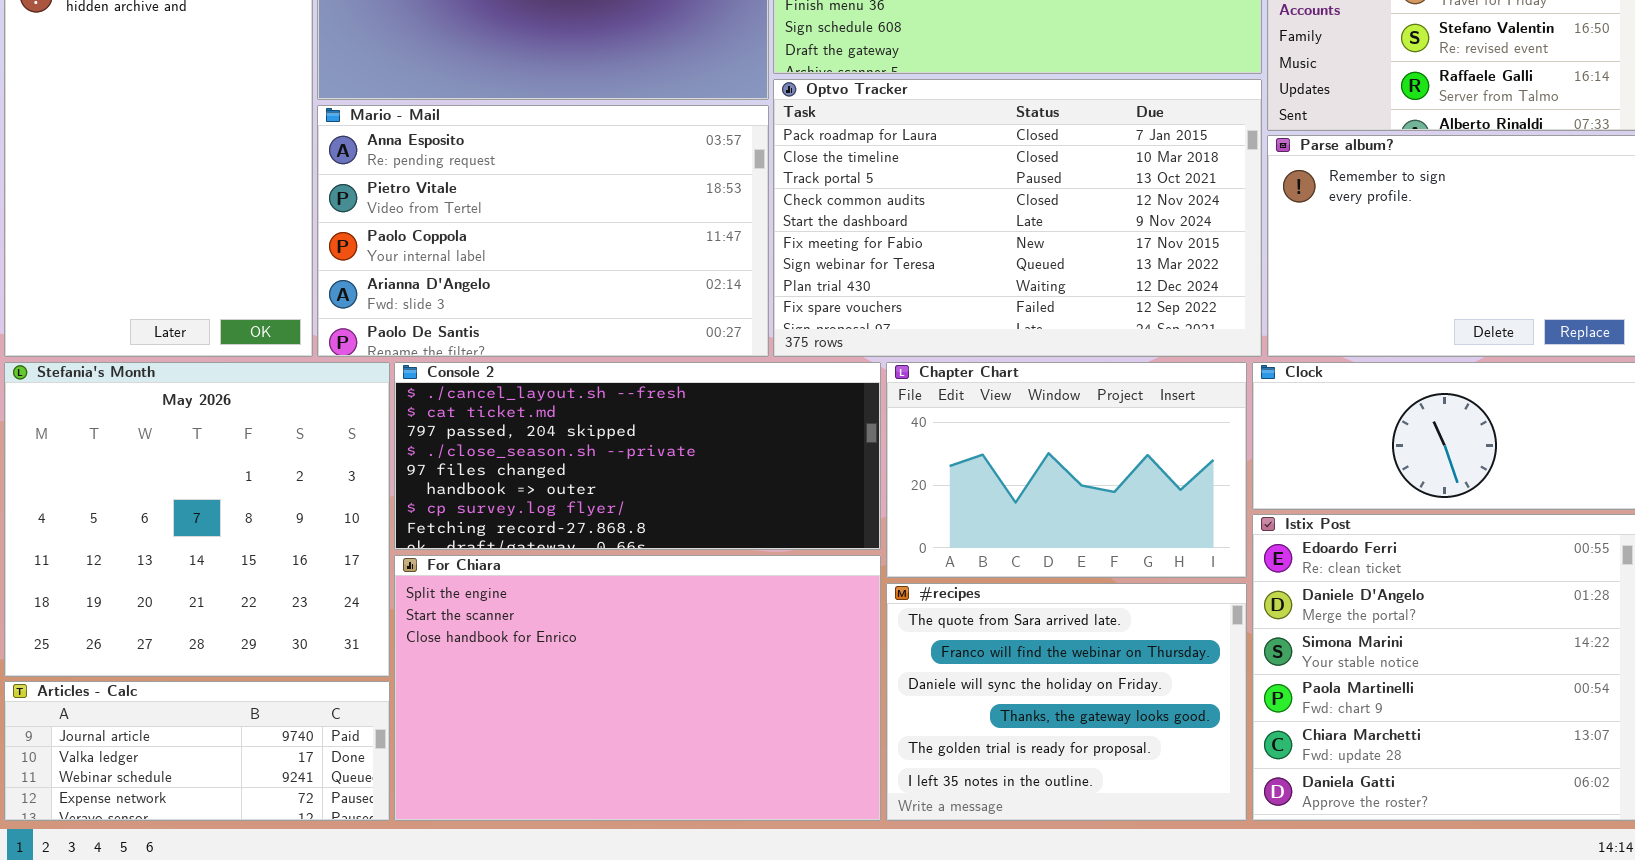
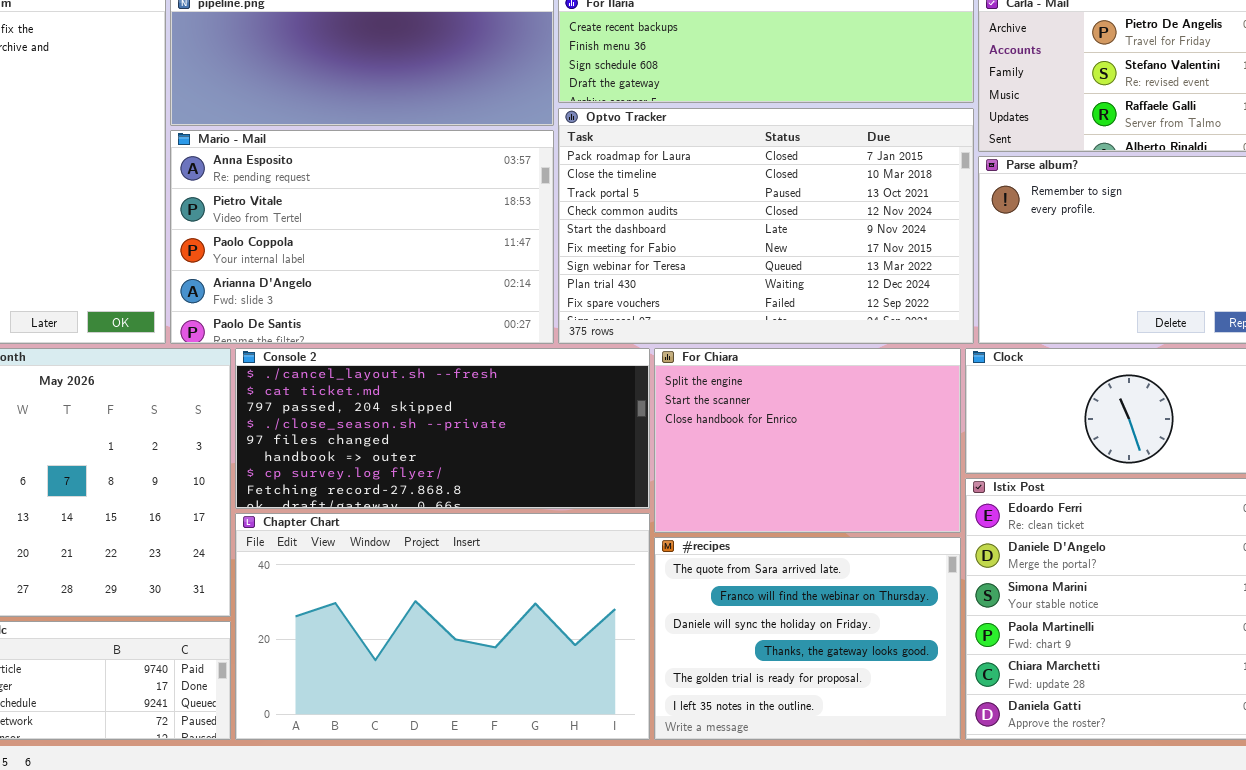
Chapter Chart: [886,362,1247,578] -> [235,513,650,740], moved, resized
For Chiara: [394,555,881,821] -> [654,348,961,533], moved, resized

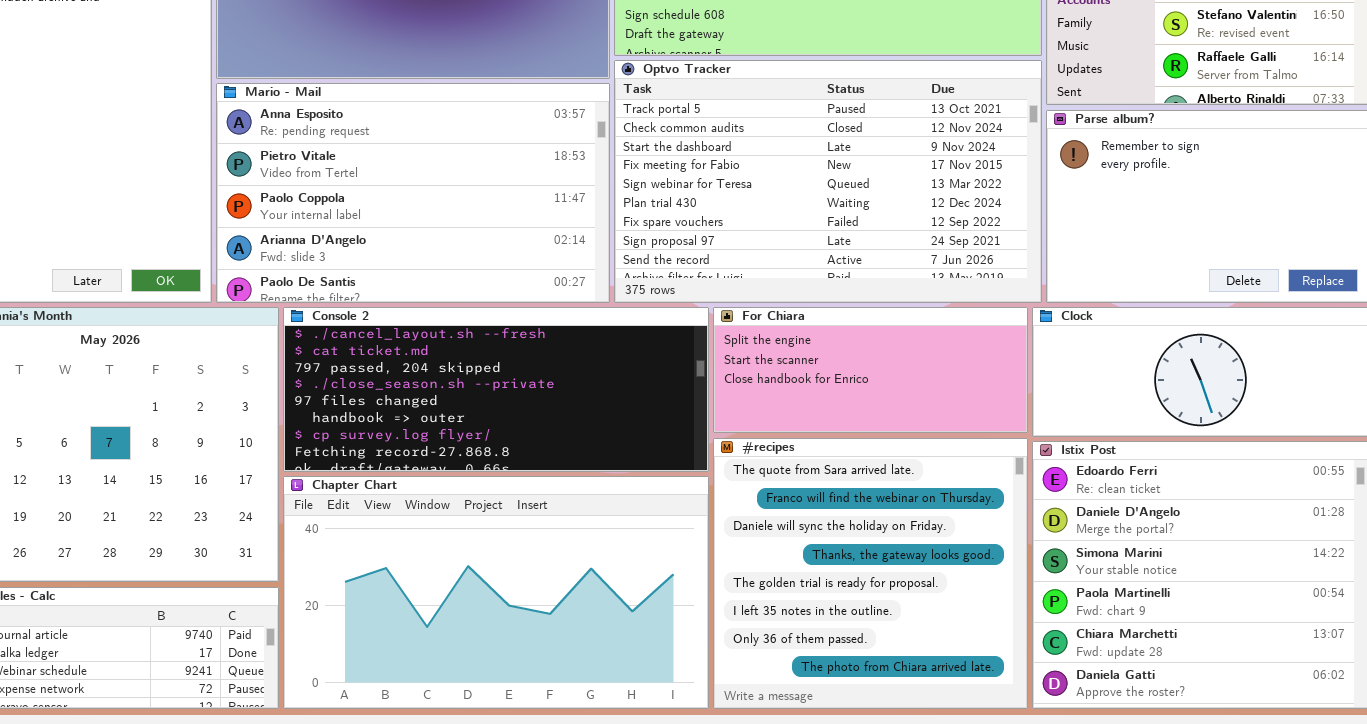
Optvo Tracker: [558,108,974,344] -> [614,60,1042,303], scrolled down 2 rows
For Chiara: [654,348,961,533] -> [713,307,1028,433], resized
#recipes: [654,537,961,740] -> [713,438,1028,709], resized

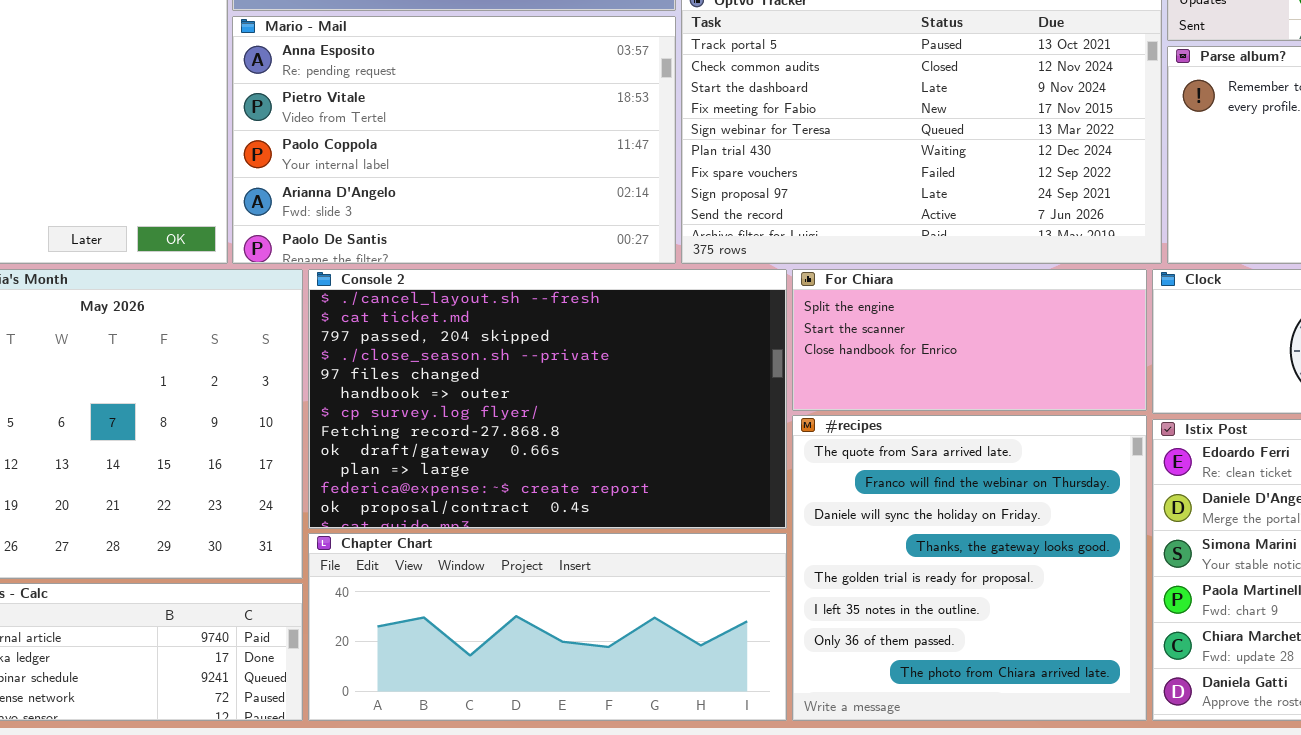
Console 2: [283,307,709,472] -> [308,269,787,529], resized
Chapter Chart: [283,476,709,709] -> [308,533,787,721], resized

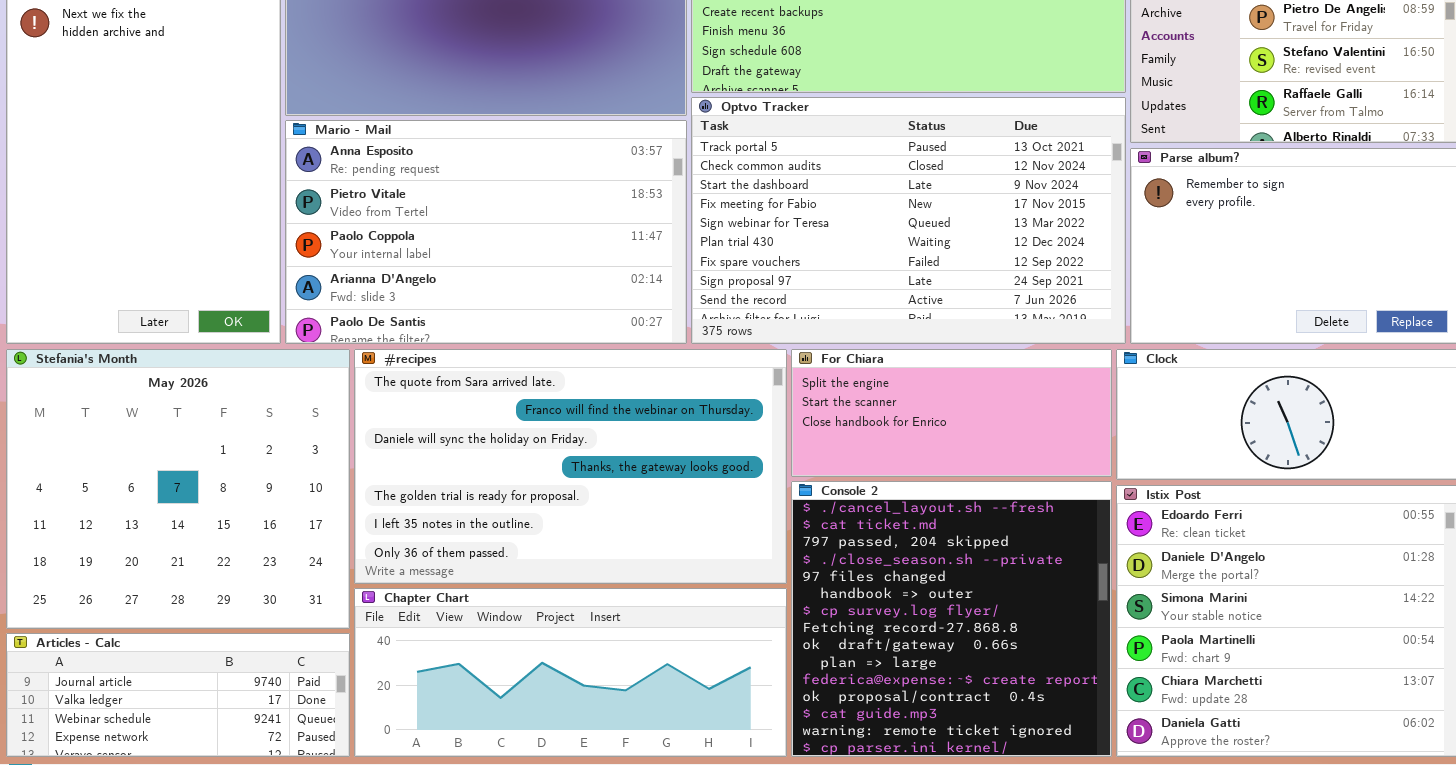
Console 2: [308,269,787,529] -> [791,481,1112,757], moved, resized
#recipes: [792,415,1147,721] -> [354,349,787,584], moved, resized

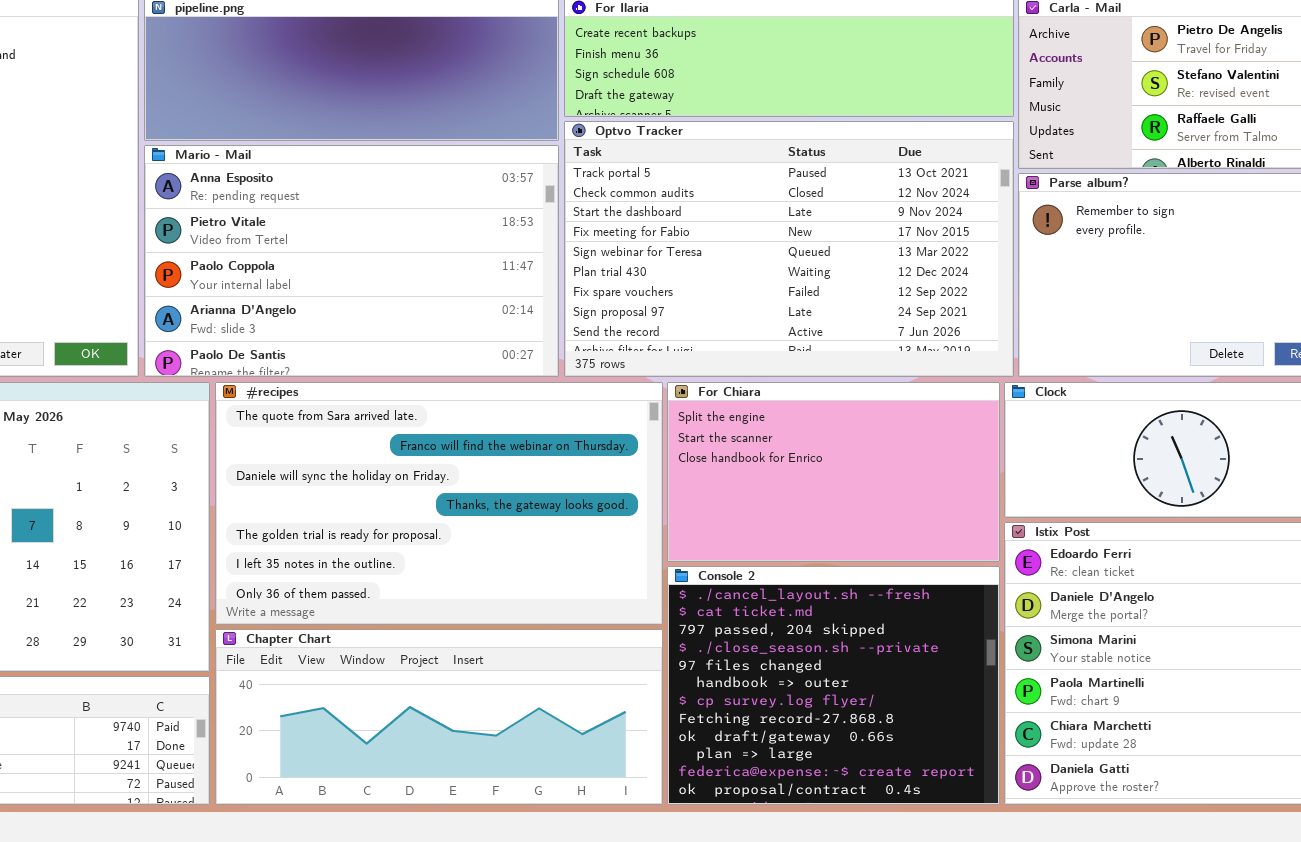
For Chiara: [791,349,1112,477] -> [667,382,1000,562], resized
Console 2: [791,481,1112,757] -> [667,566,1000,805], resized

